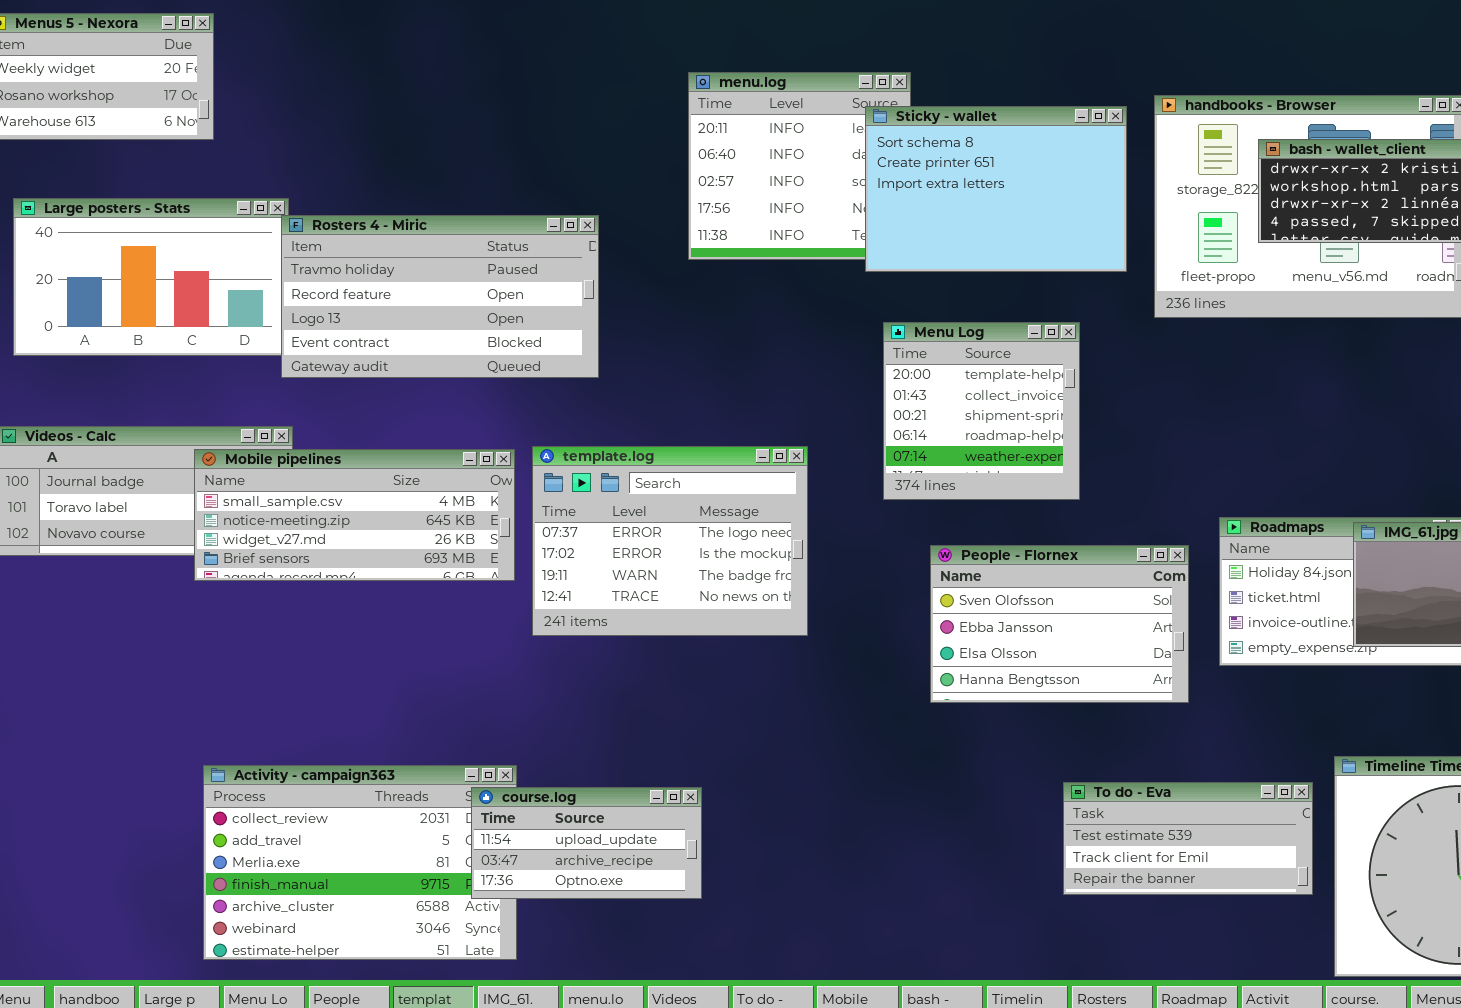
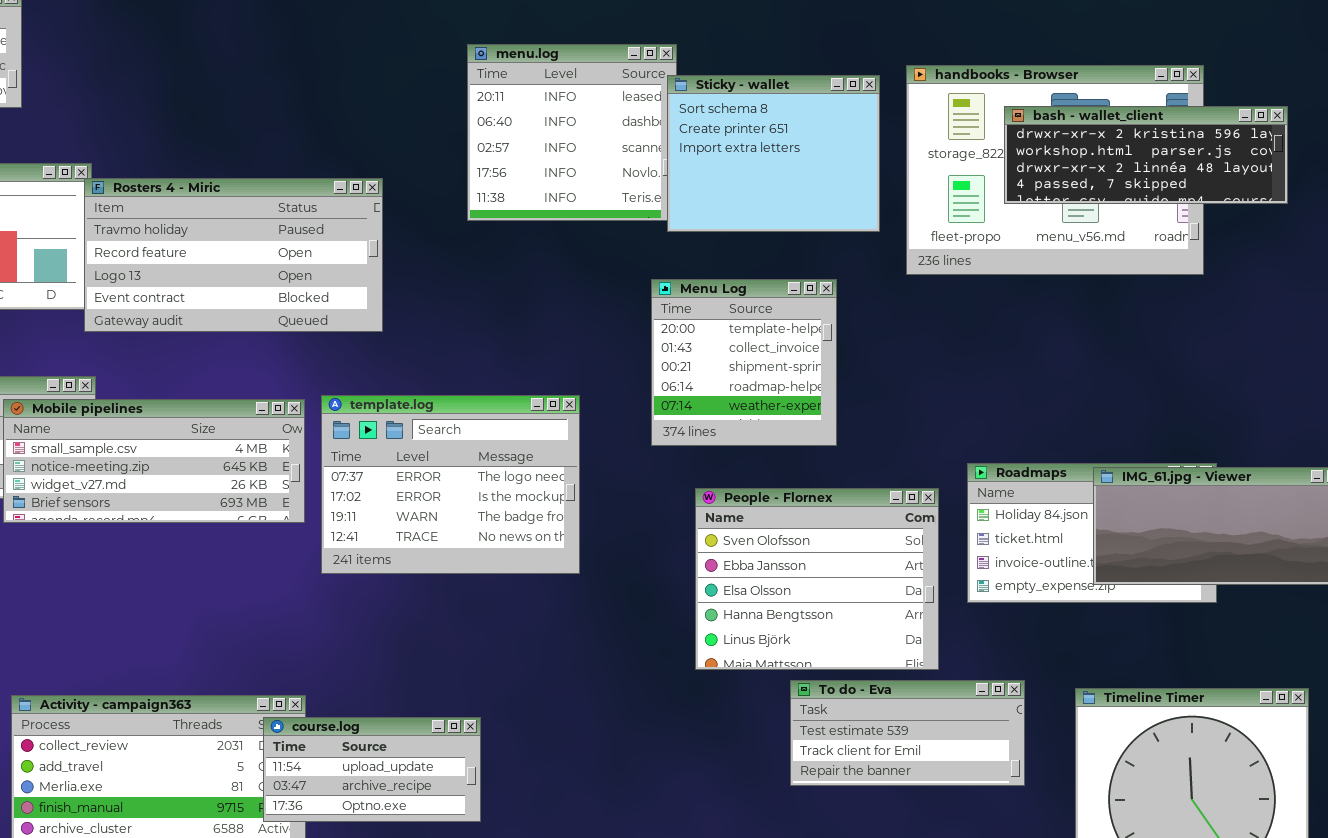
Sticky - wallet: [865,106,1127,272] -> [667,75,880,232], resized
People - Flornex: [930,545,1189,703] -> [695,488,939,670], resized
To do - Eva: [1063,782,1313,895] -> [790,680,1025,786], moved

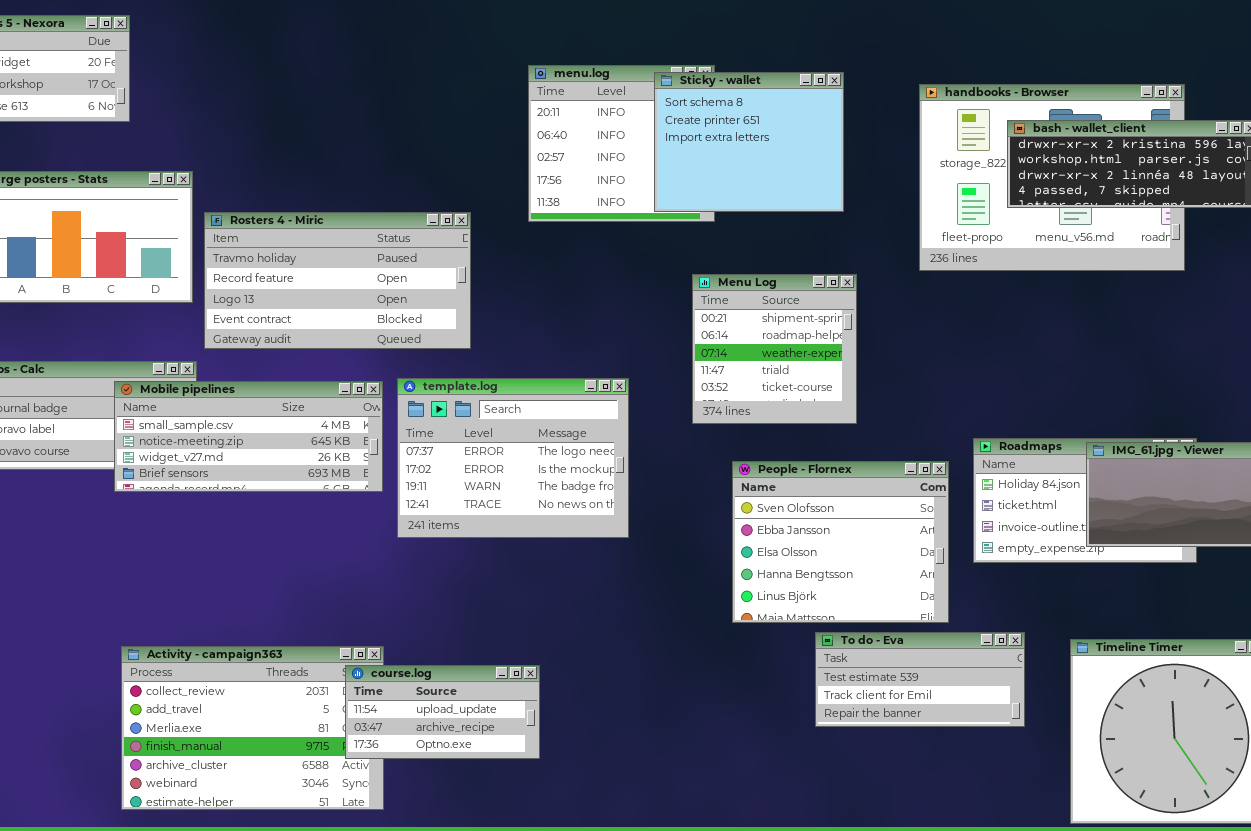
Sticky - wallet: [667,75,880,232] -> [654,72,844,212], moved
Rosters 4 - Miric: [84,178,383,332] -> [204,212,471,349], moved
Menu Log: [651,279,837,446] -> [692,274,857,424], scrolled down 2 rows

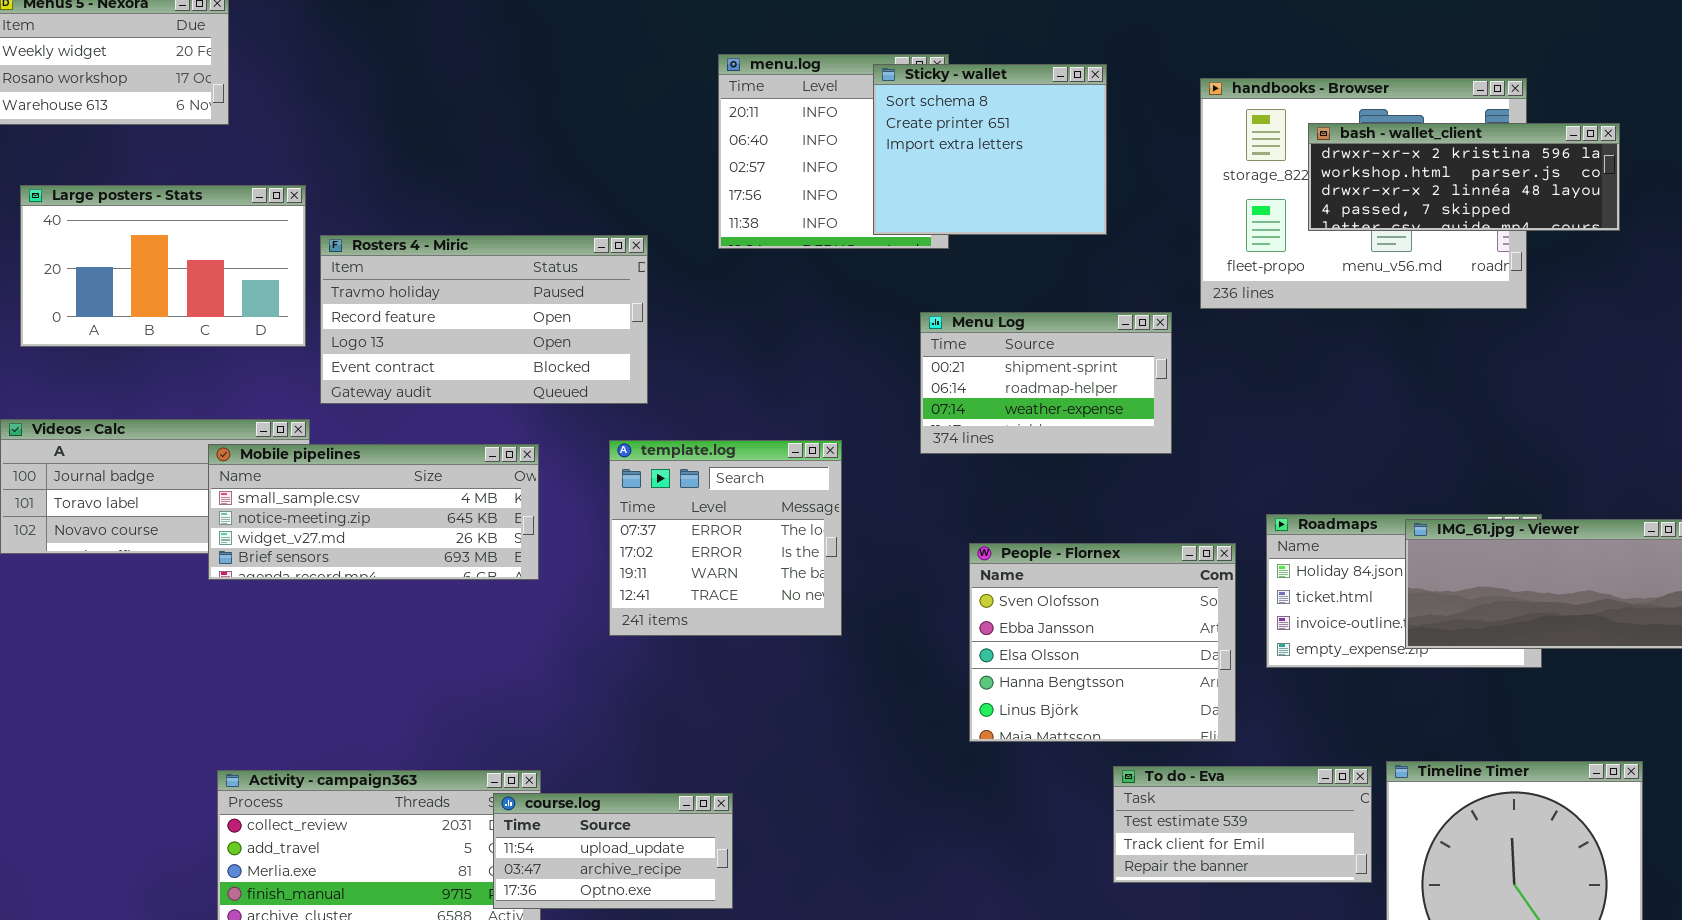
Menu Log: [692,274,857,424] -> [920,312,1172,454], resized
template.log: [397,378,629,538] -> [609,440,842,636], resized
To do - Eva: [815,632,1025,727] -> [1113,766,1372,883], moved

